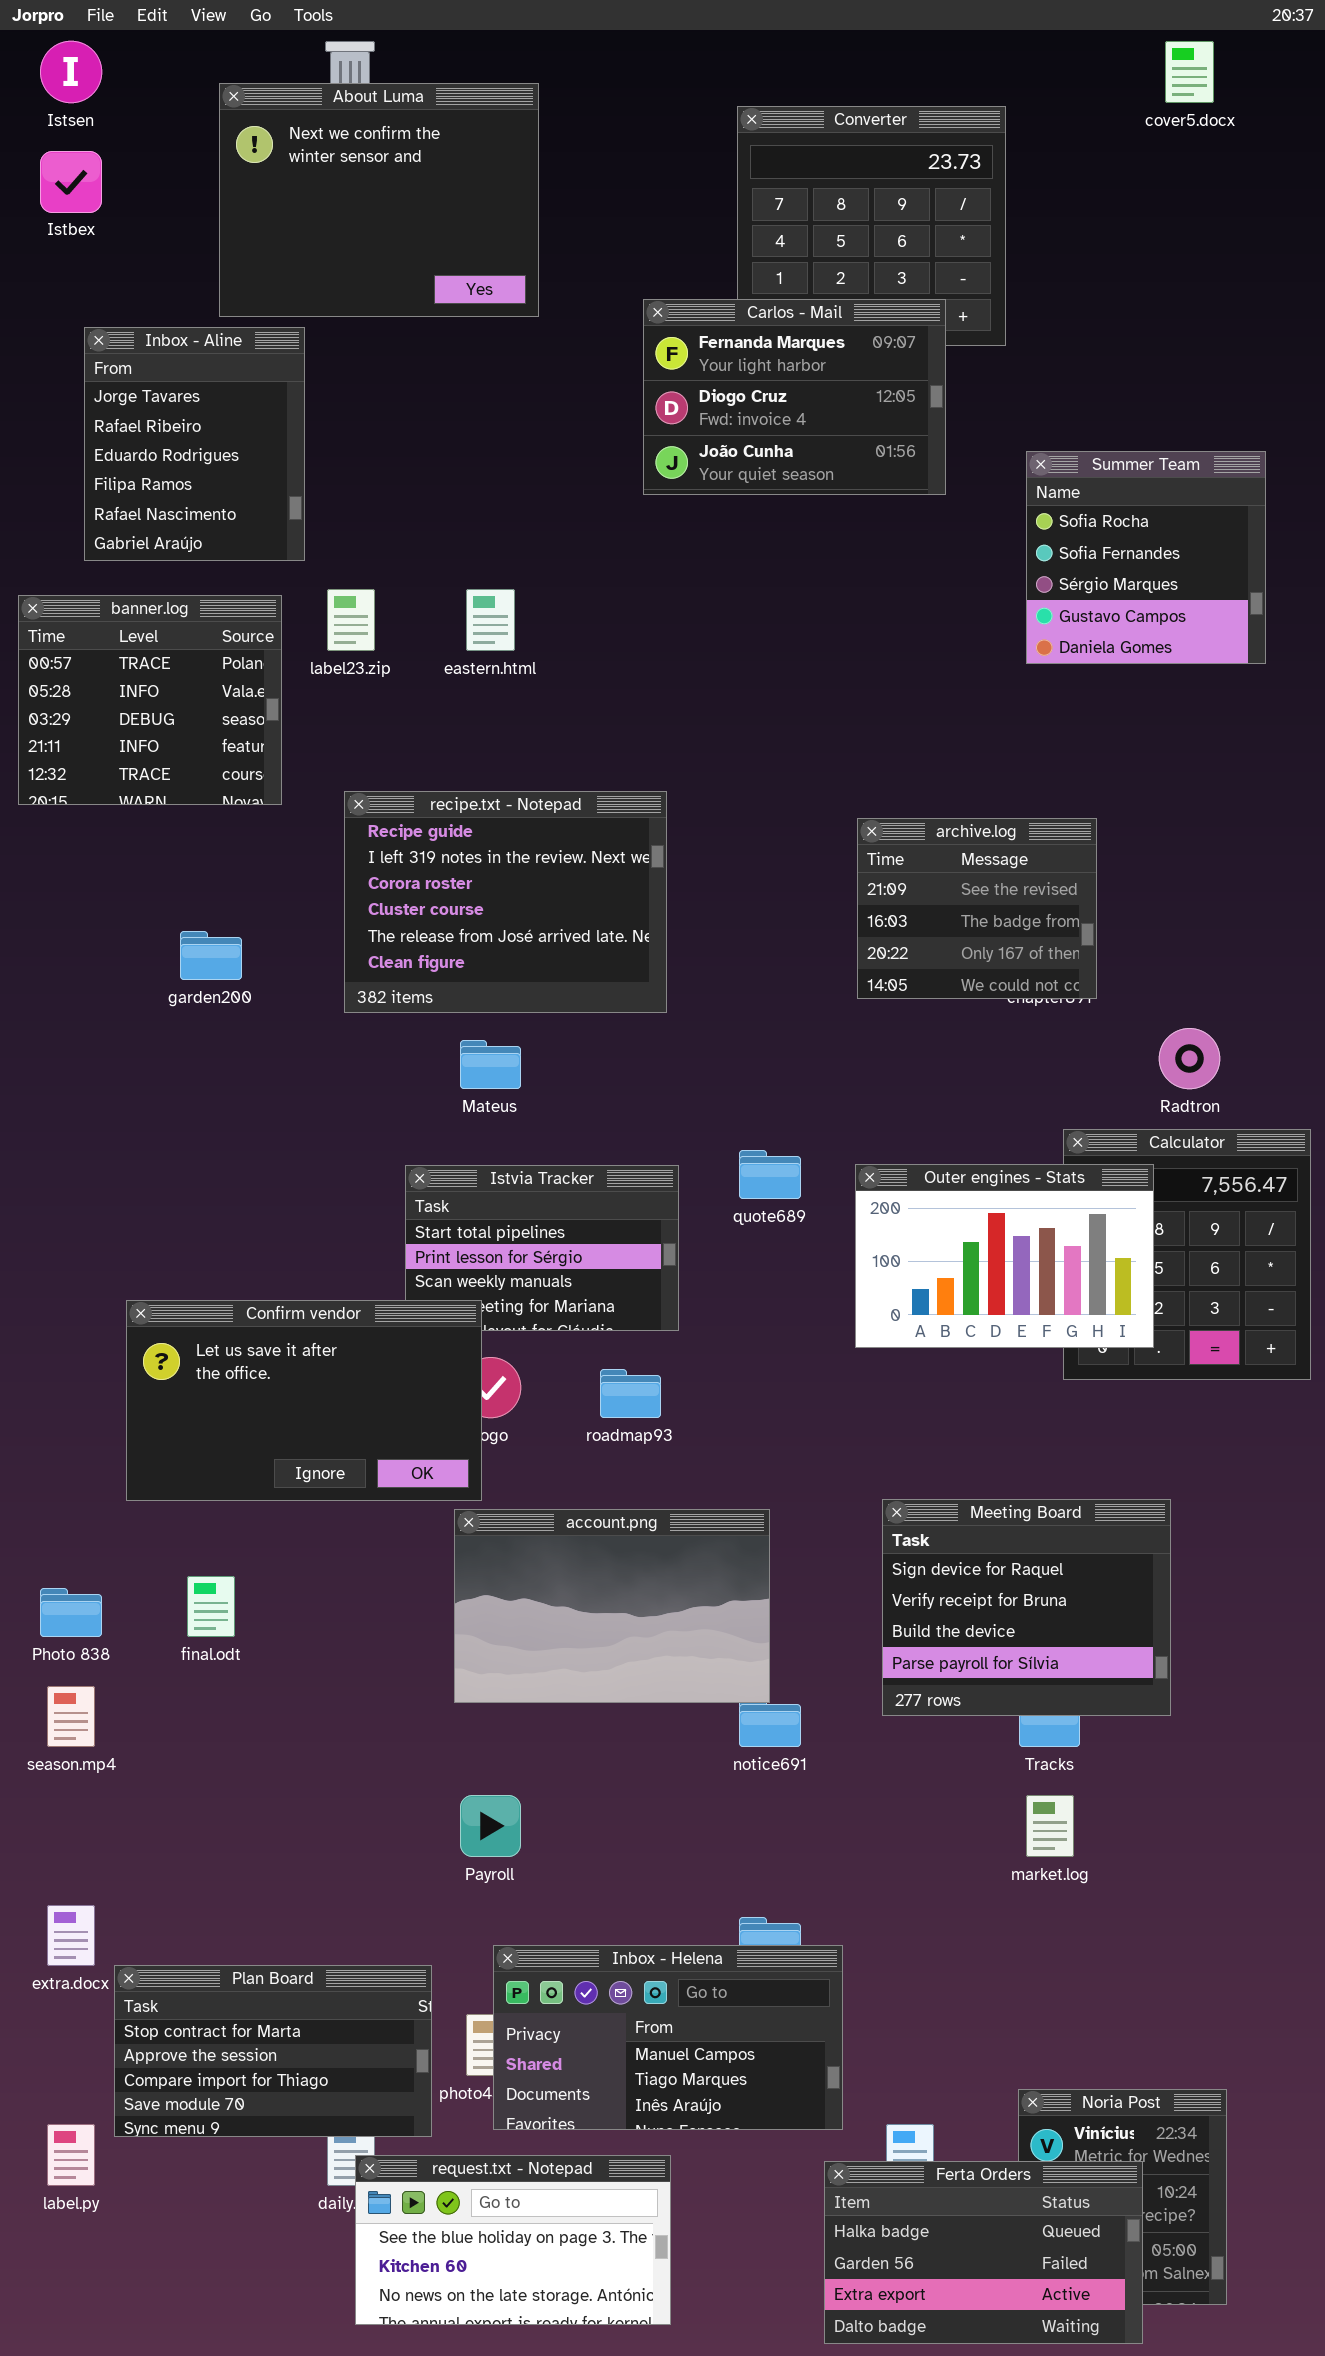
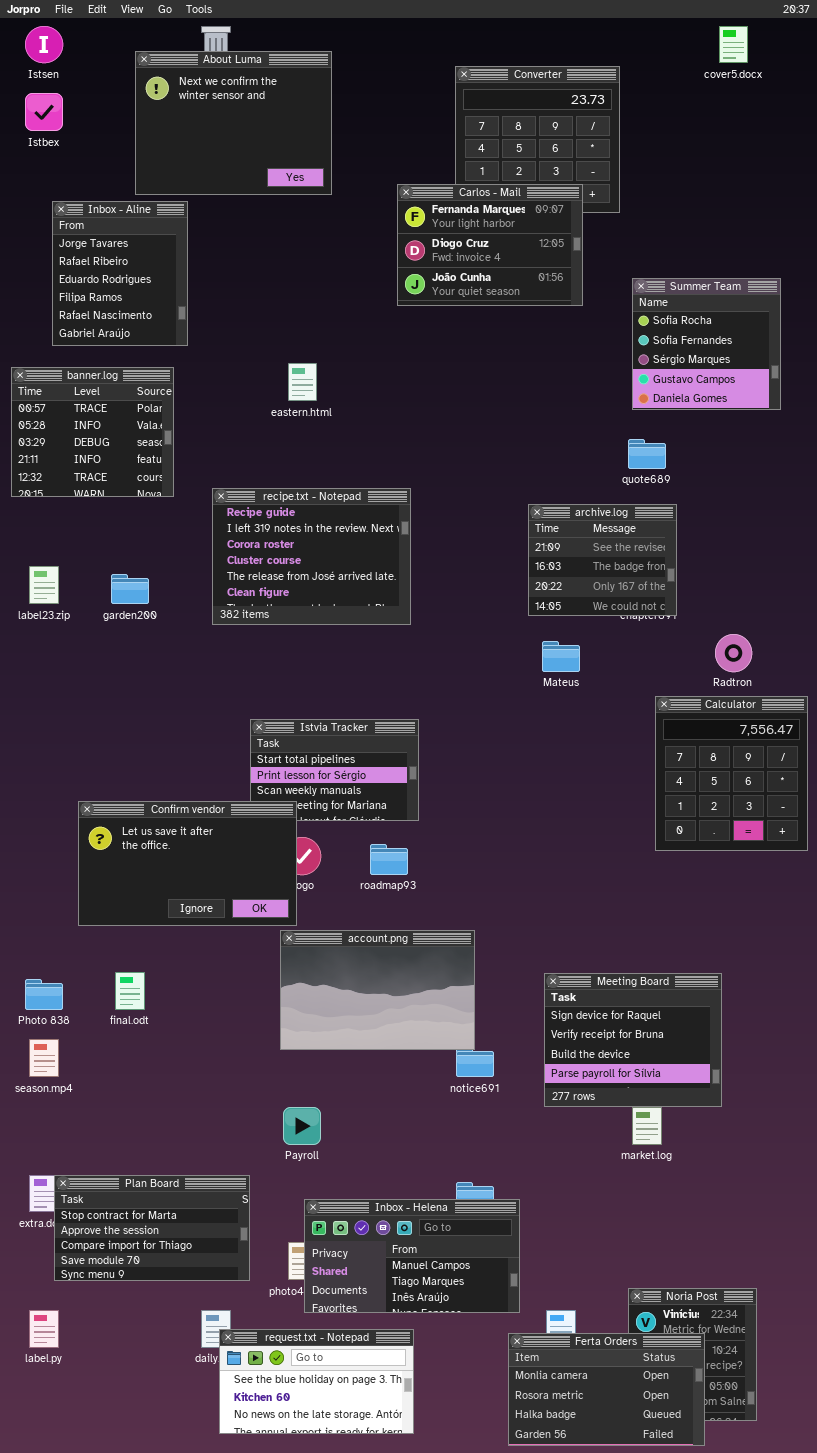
label23.zip: [327,589,375,651] -> [29,566,59,604], moved
Mateus: [460,1040,521,1089] -> [542,641,580,672], moved
quote689: [739,1150,801,1199] -> [628,439,666,469], moved
Outer engines - Stats: [855,1164,1154,1348] -> none, closed
Meeting Board: [882,1499,1171,1716] -> [544,973,722,1107], moved
Plan Board: [114,1965,432,2137] -> [54,1175,250,1281], moved
Ferta Orders: [824,2161,1143,2344] -> [508,1333,705,1446], scrolled up 2 rows

